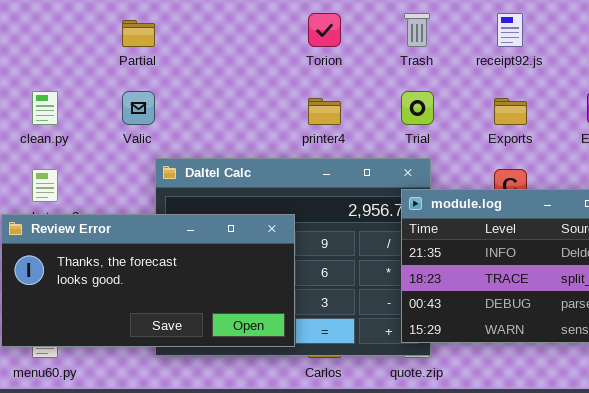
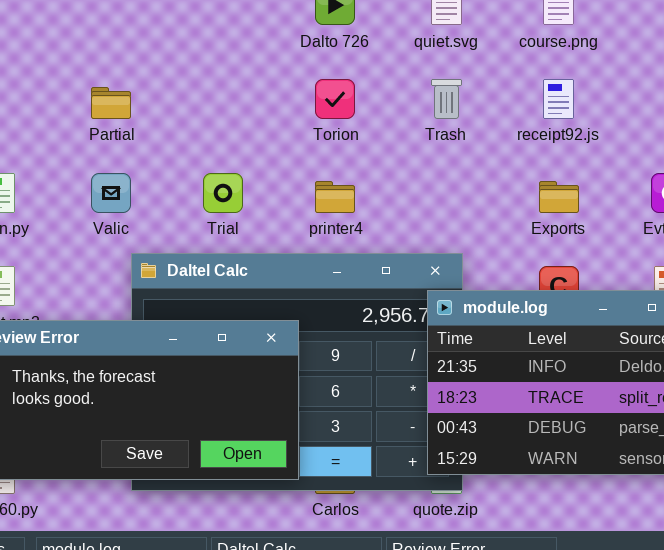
Trial: [401,91,434,125] -> [203,173,243,213], moved

